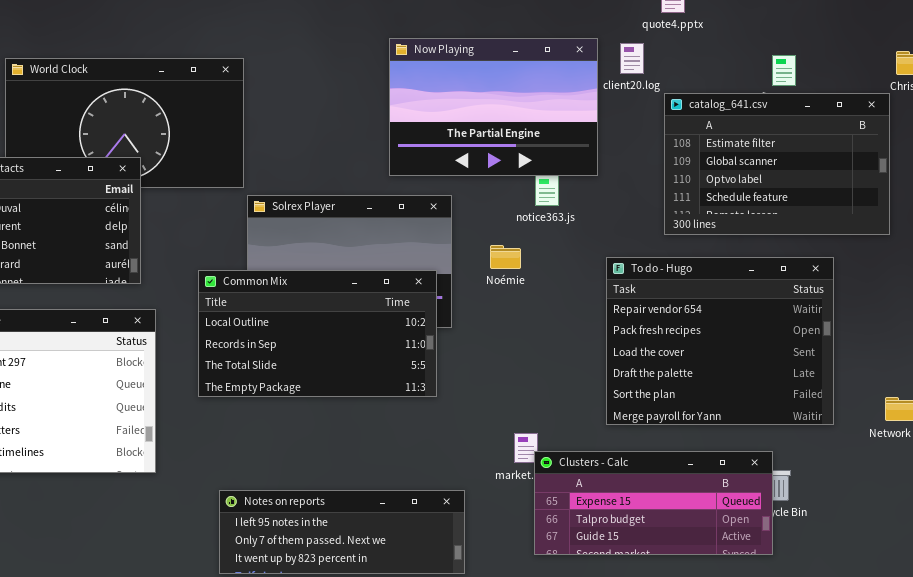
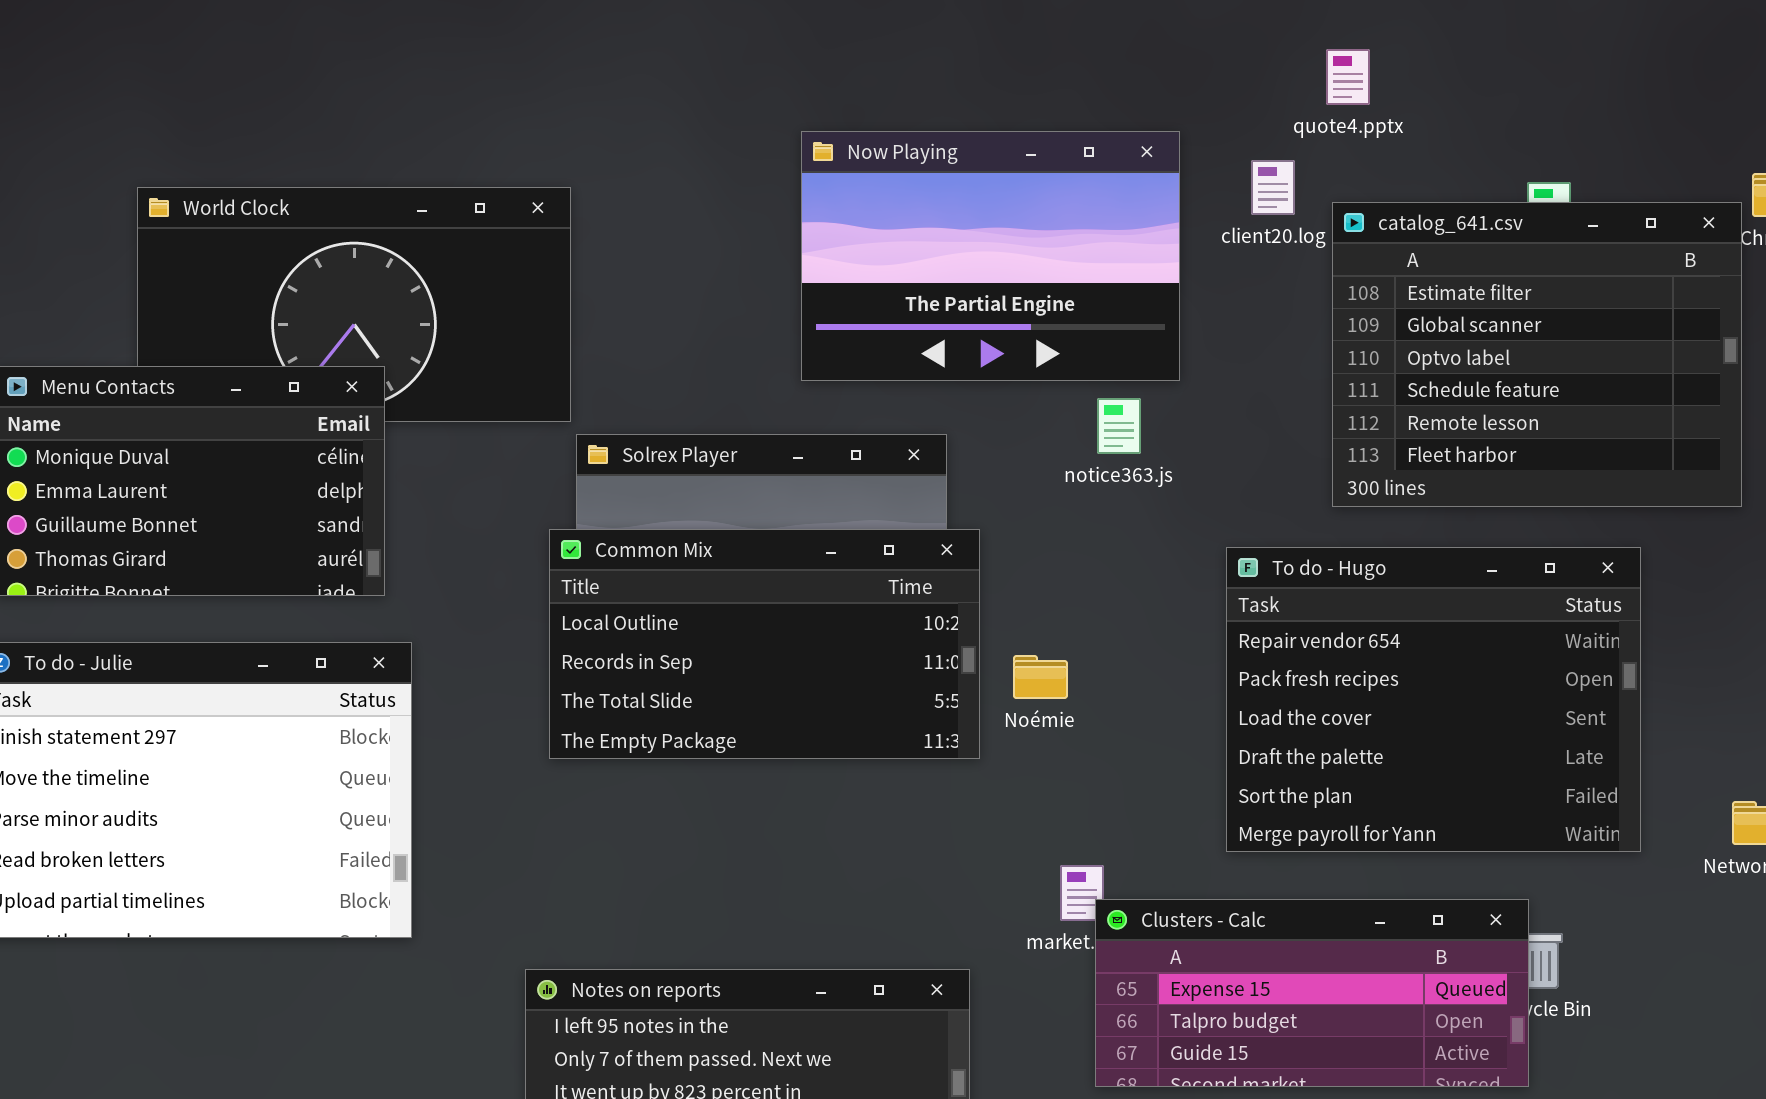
Now Playing: [389,38,598,176] -> [801,131,1180,381], moved
catalog_641.csv: [664,93,890,235] -> [1332,202,1742,507], resized
Noémie: [490,245,521,269] -> [1013,655,1068,699], moved
Common Mix: [198,270,437,397] -> [549,529,980,759], moved

